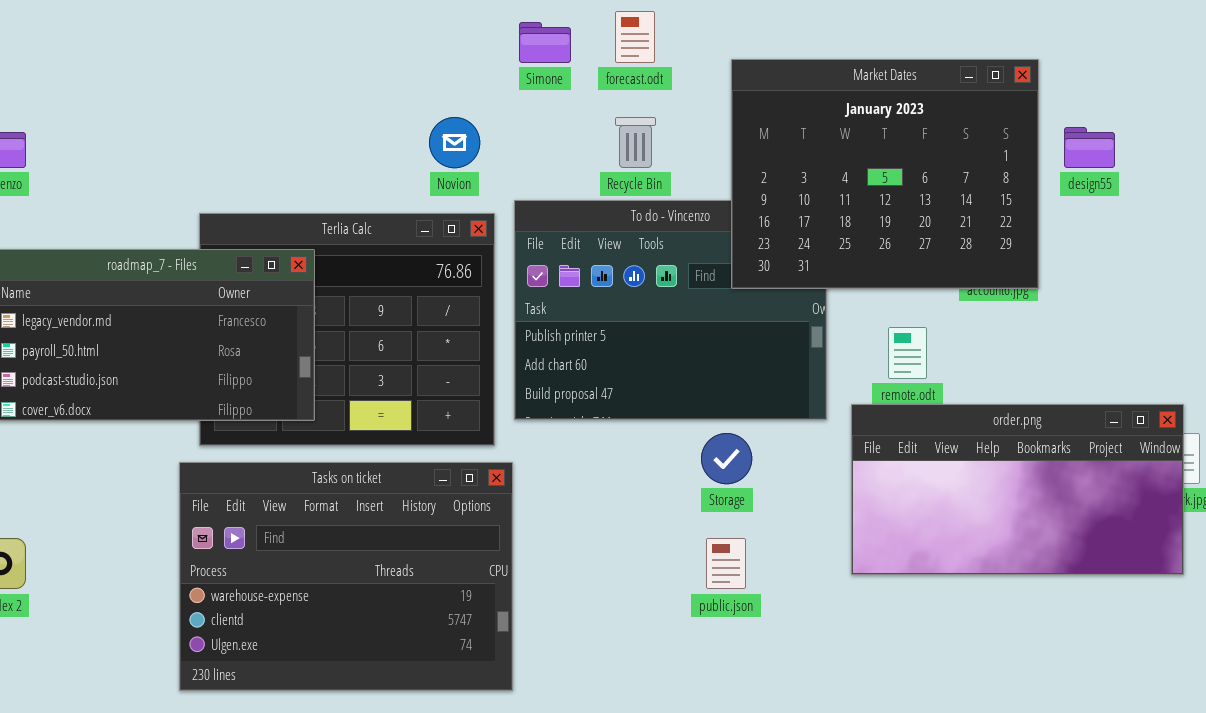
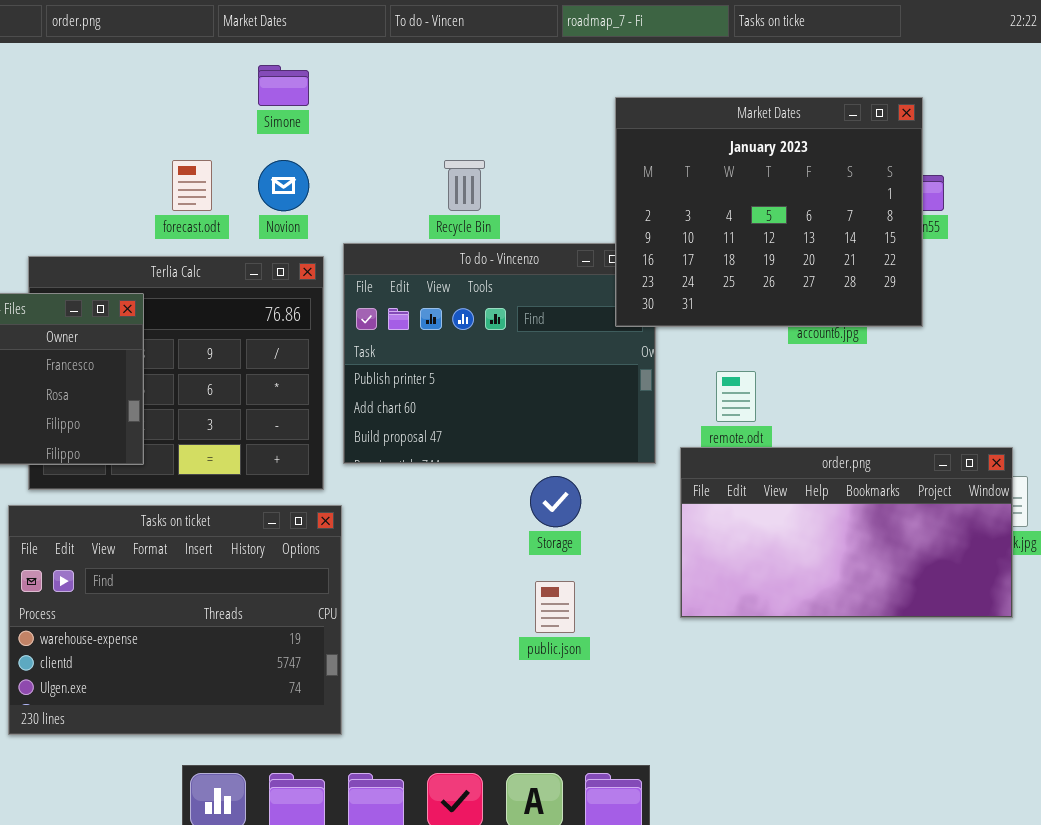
forecast.odt: [615,11,655,63] -> [172,160,212,211], moved
Simone: [519,22,571,63] -> [258,65,309,106], moved
Market Dates: [731,59,1039,289] -> [615,97,923,327], moved

